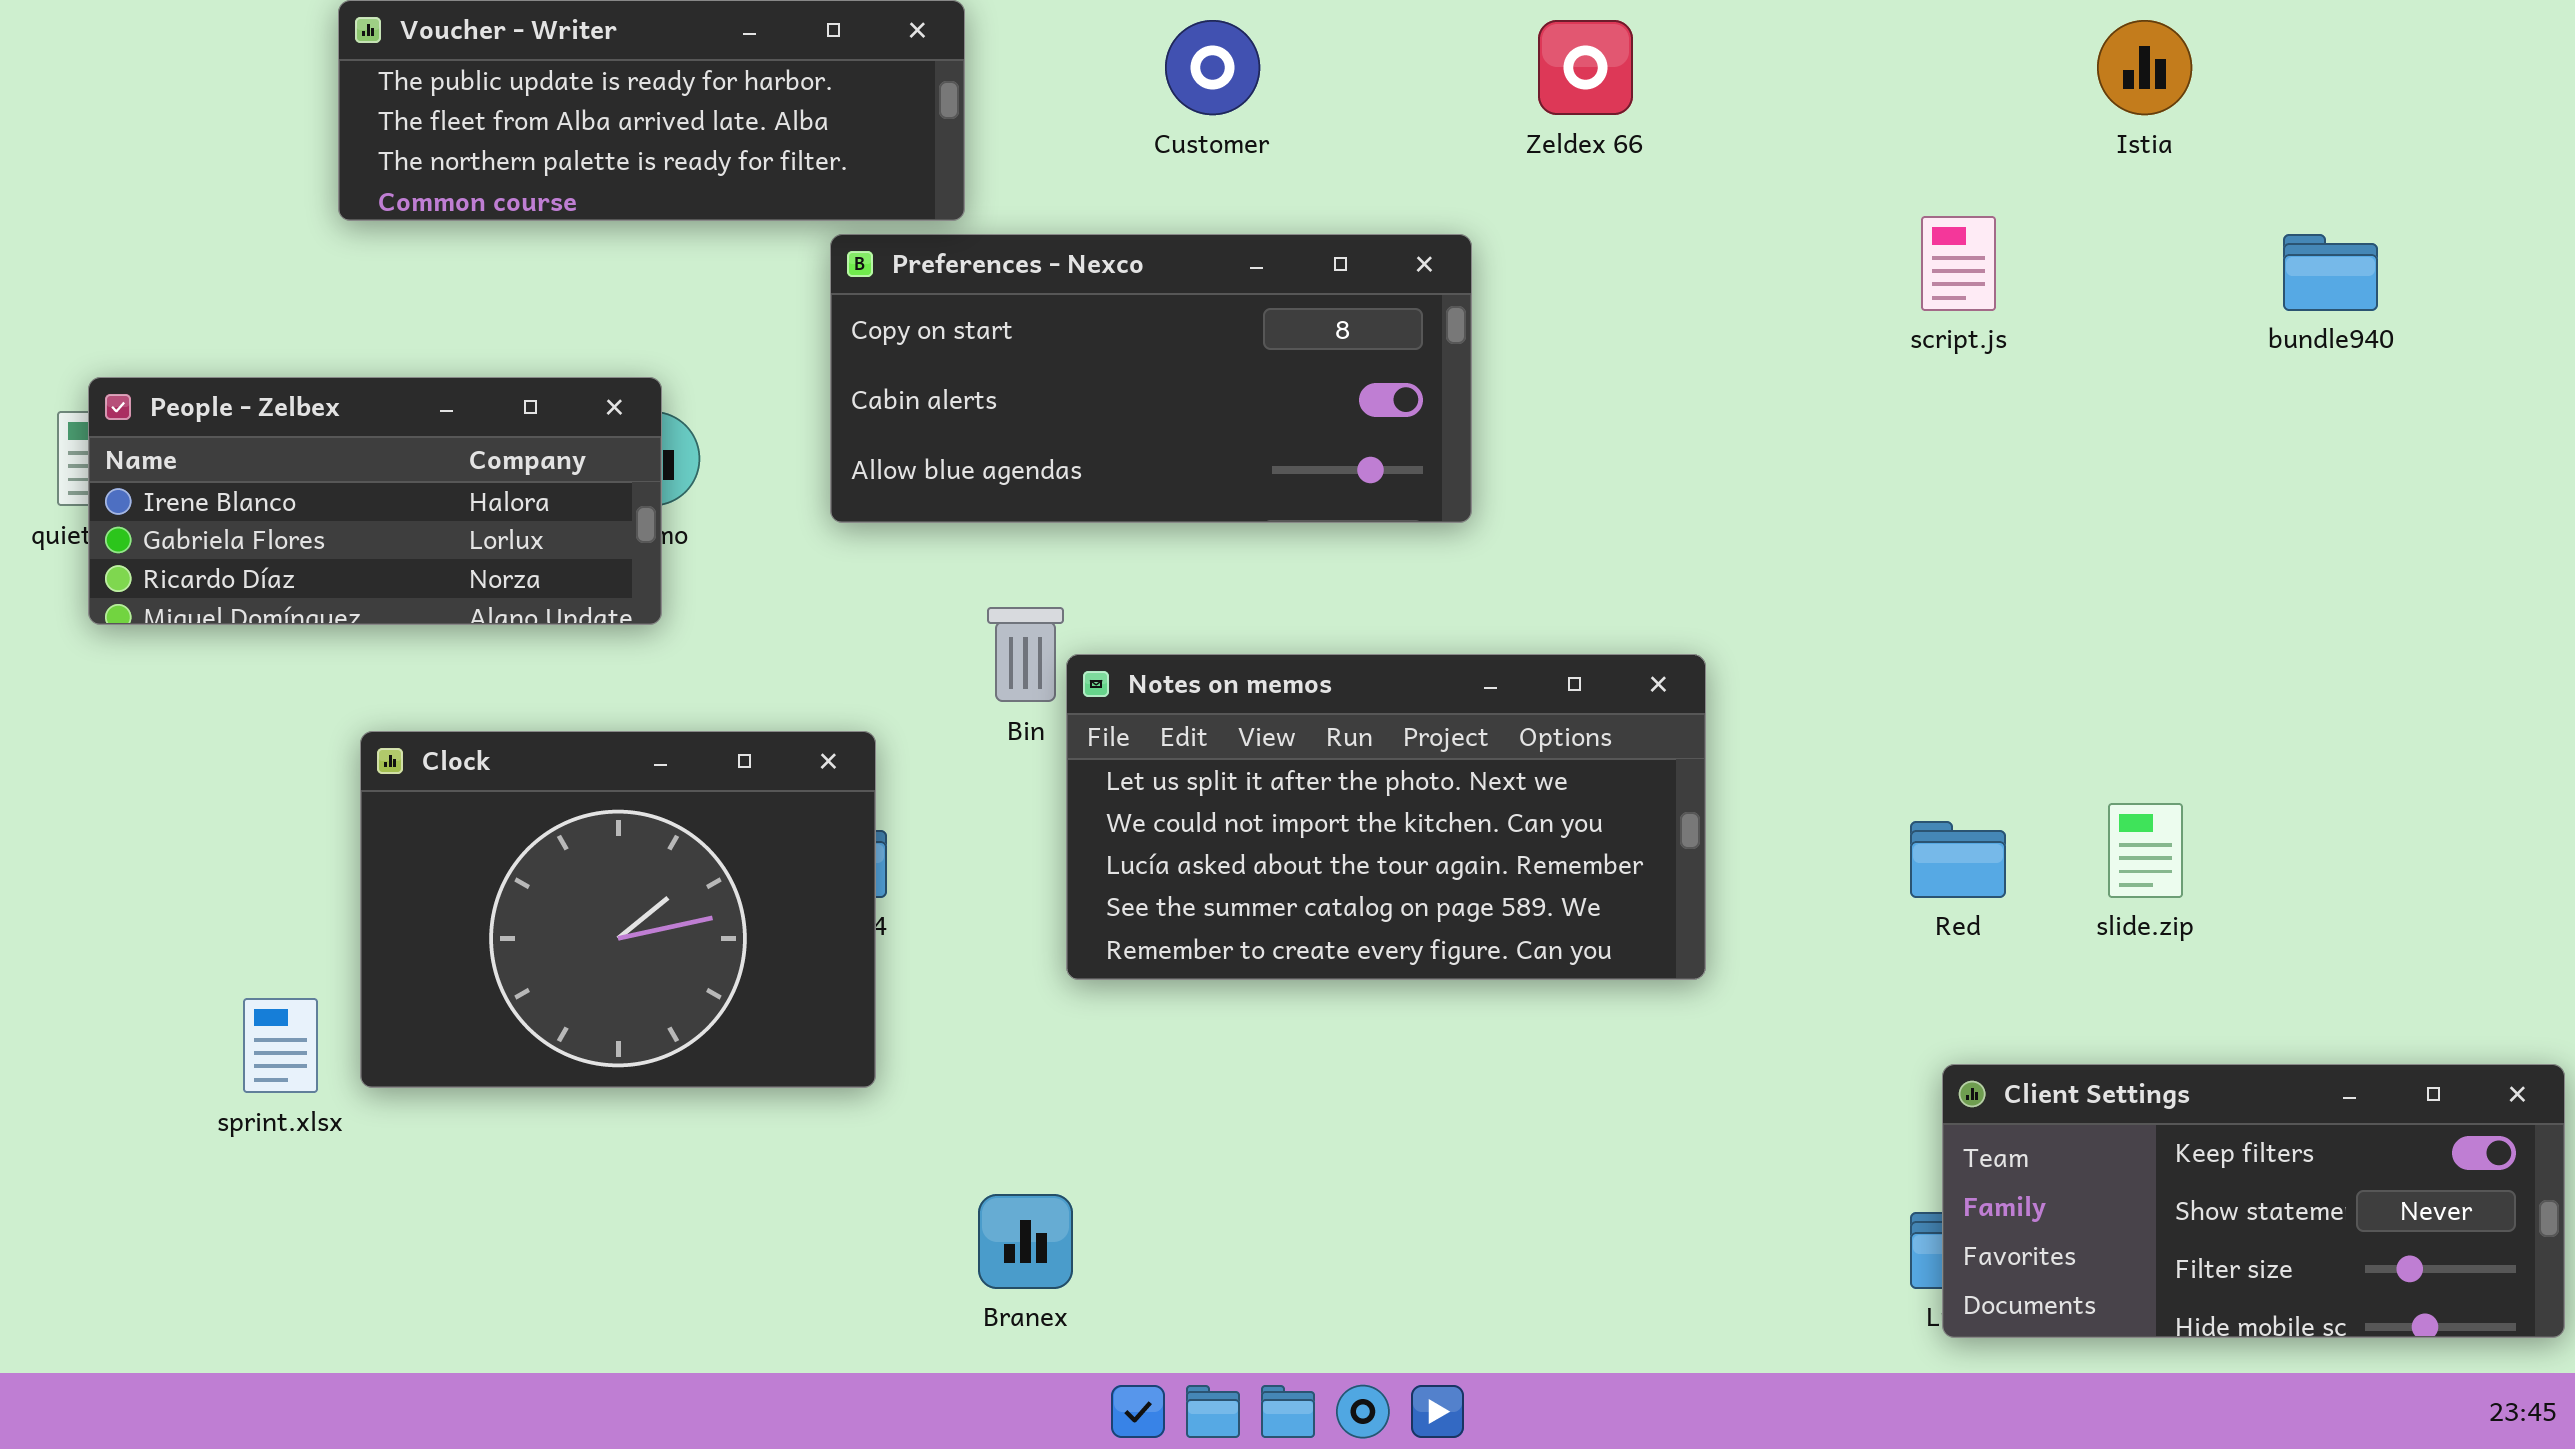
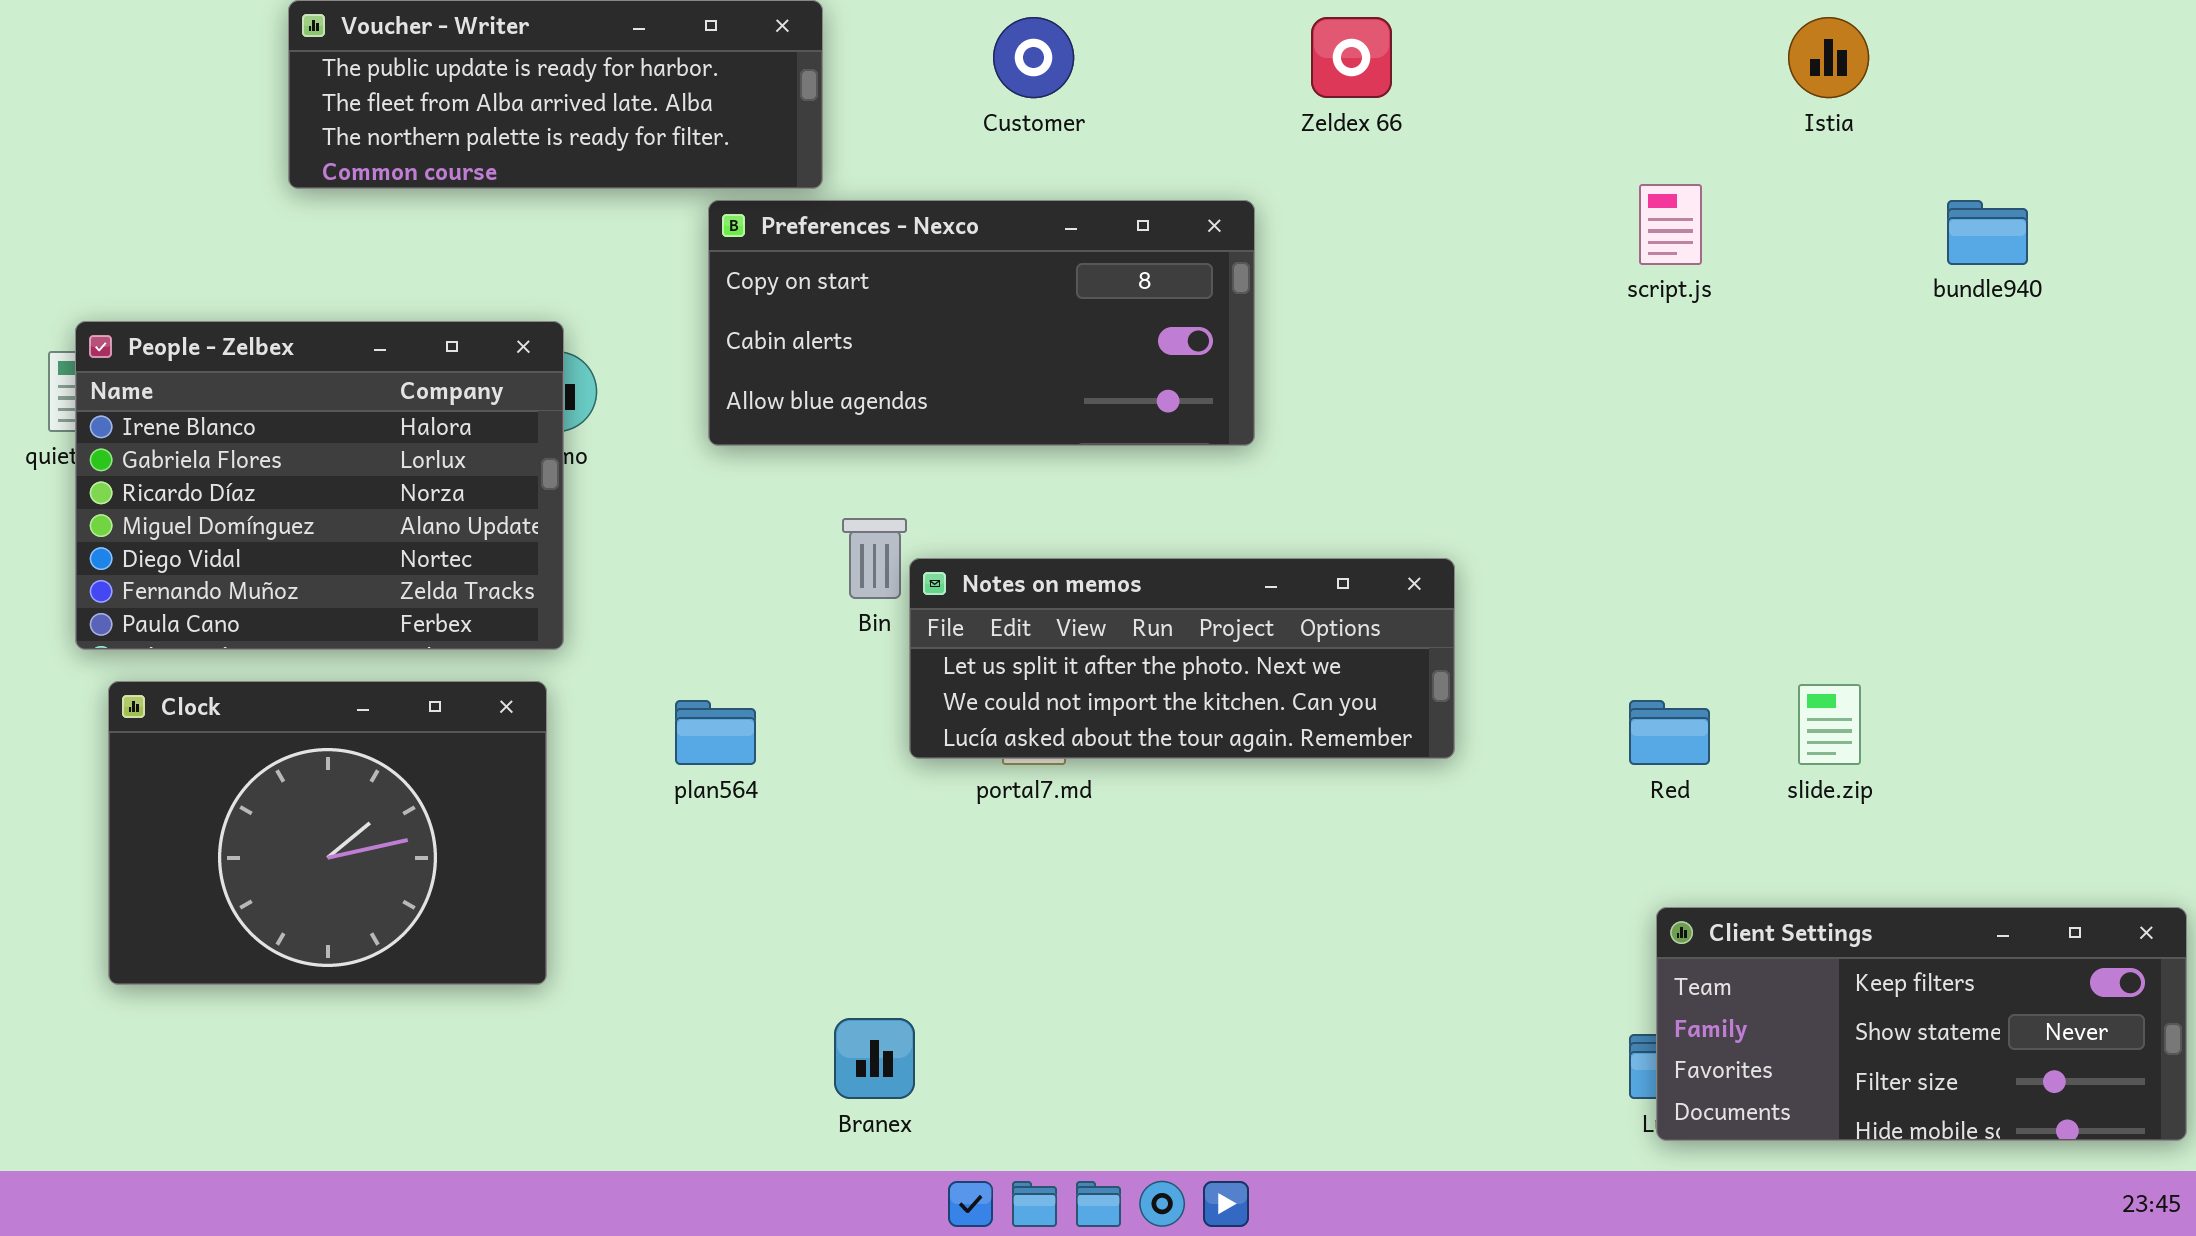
People - Zelbex: [88,377,662,625] -> [75,321,564,650], resized
Notes on memos: [1066,654,1706,980] -> [909,558,1455,759], resized
Clock: [360,731,876,1088] -> [108,681,547,985], moved

